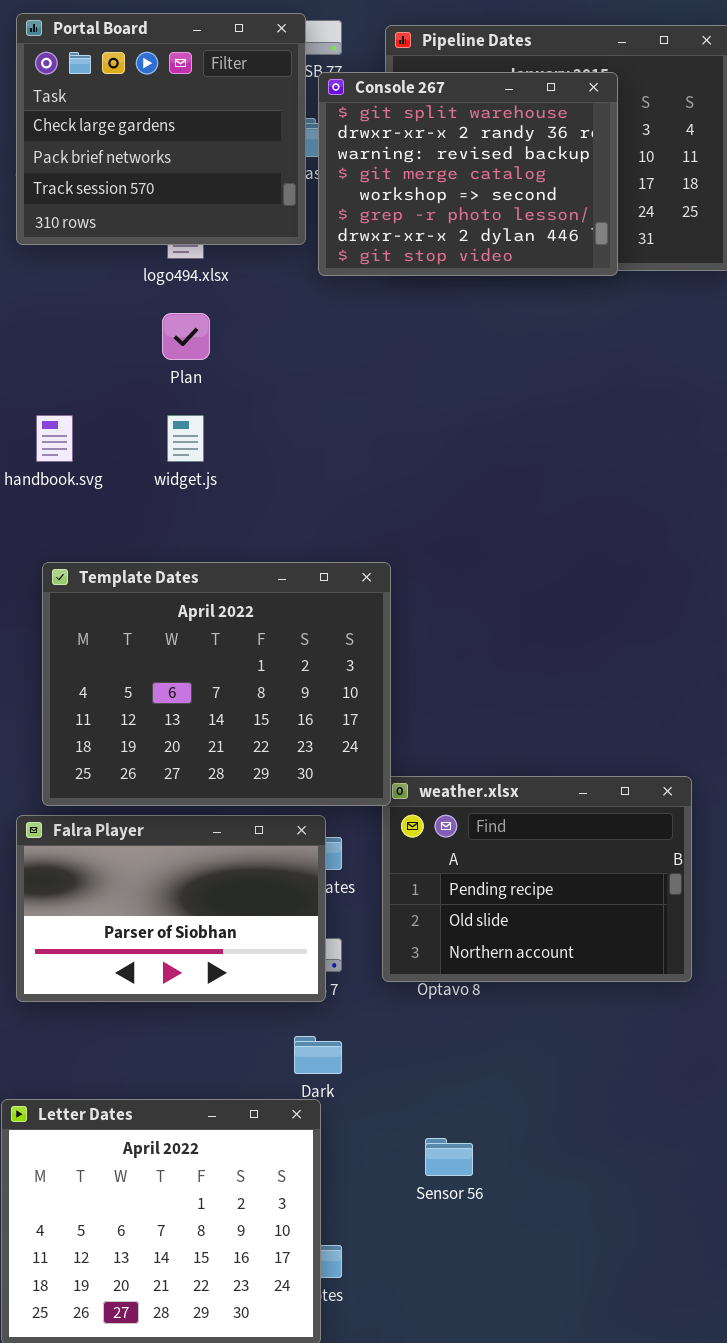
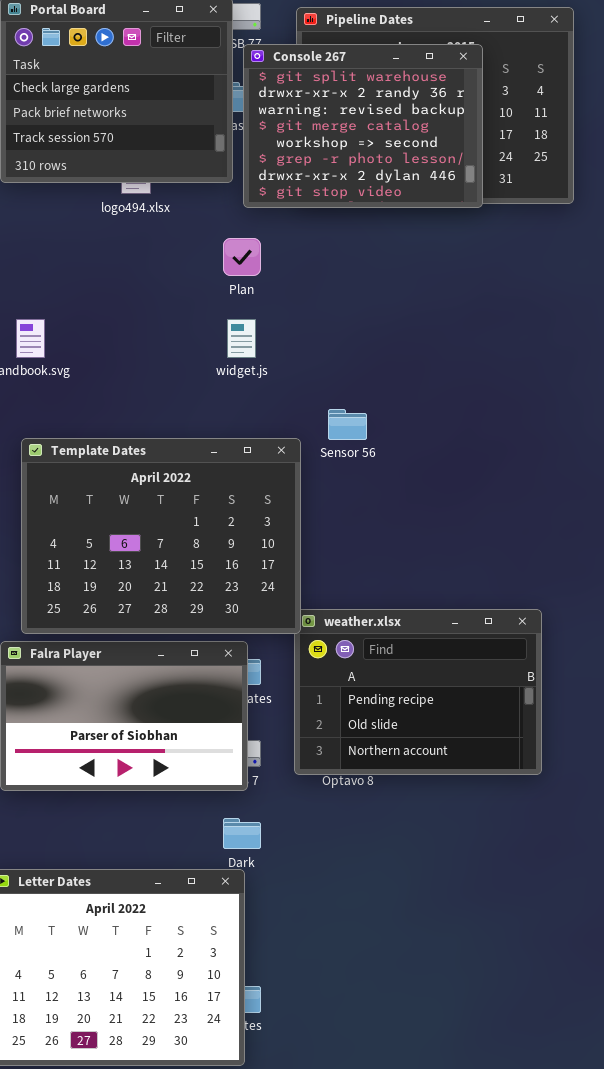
Plan: [162,313,210,360] -> [223,238,261,276], moved
widget.js: [167,415,204,462] -> [227,319,256,358], moved
Sensor 56: [425,1138,473,1176] -> [328,409,367,440], moved

